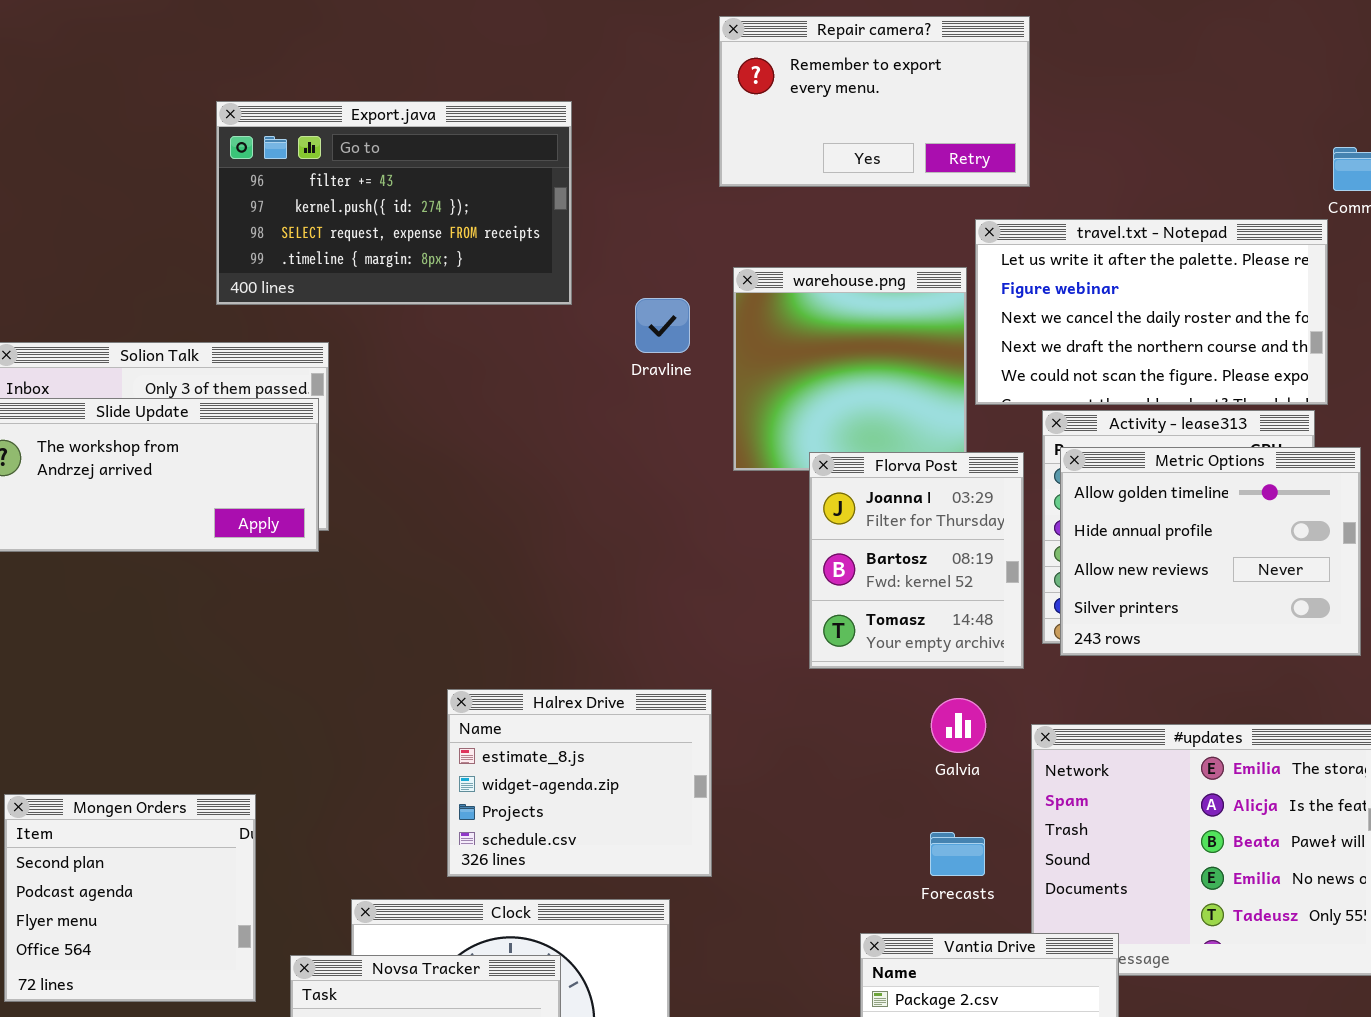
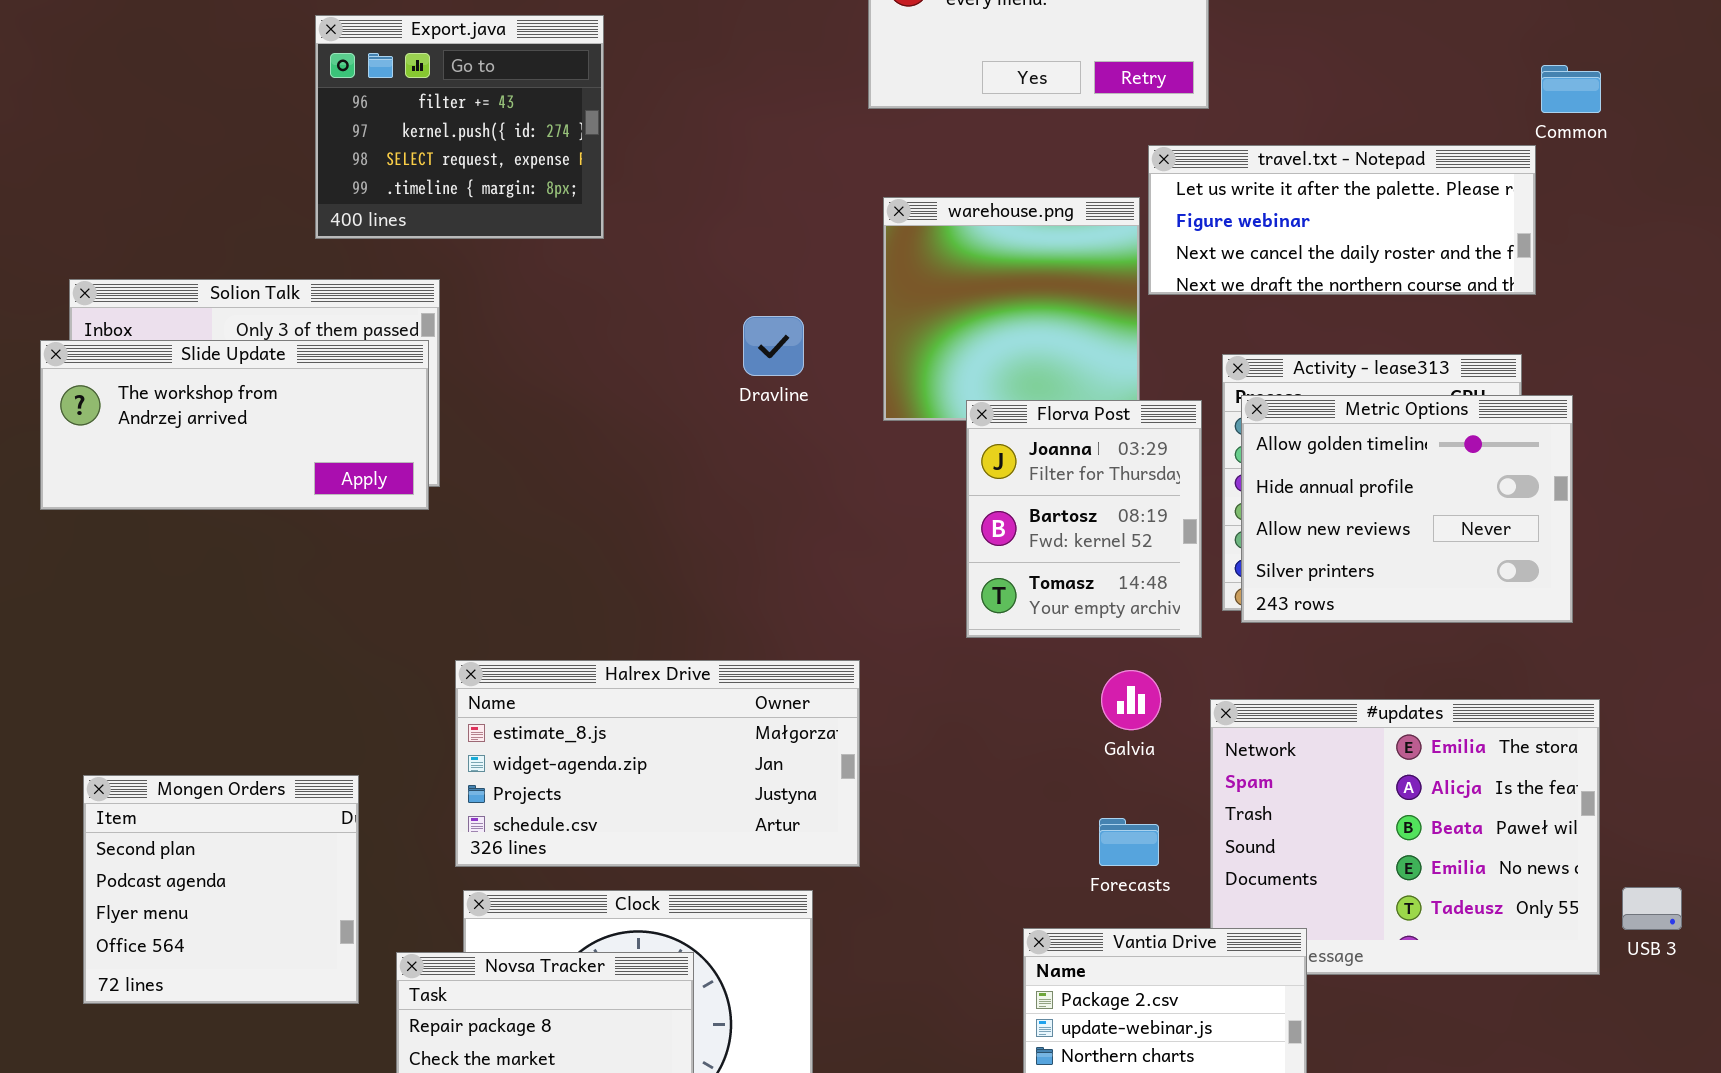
Export.java: [216,101,572,305] -> [315,15,604,239], resized
travel.txt - Notepad: [975,219,1328,405] -> [1148,145,1536,295], resized
Dravline: [635,298,690,353] -> [743,316,804,376], moved
Halrex Drive: [447,689,712,877] -> [455,660,860,867], resized

